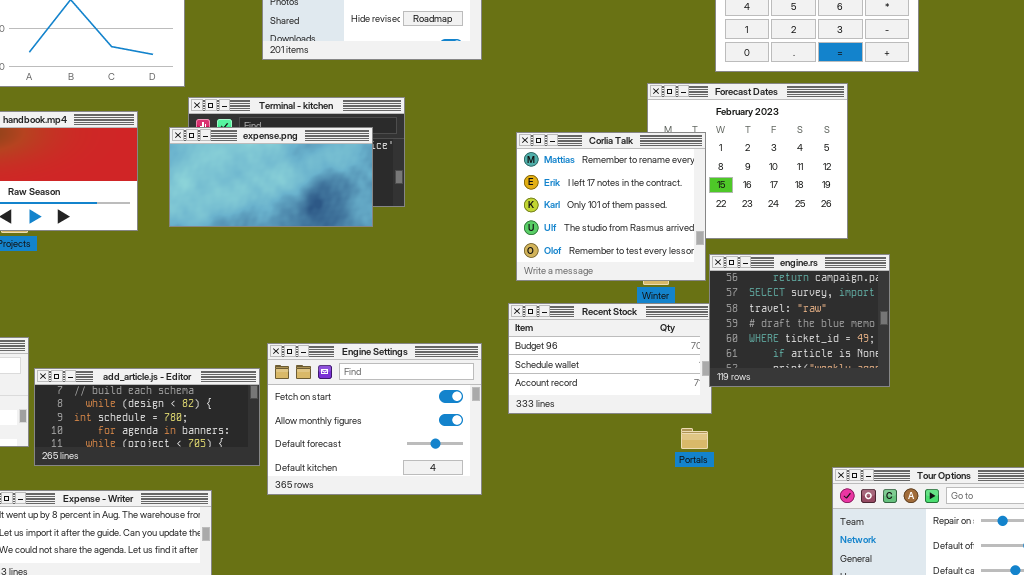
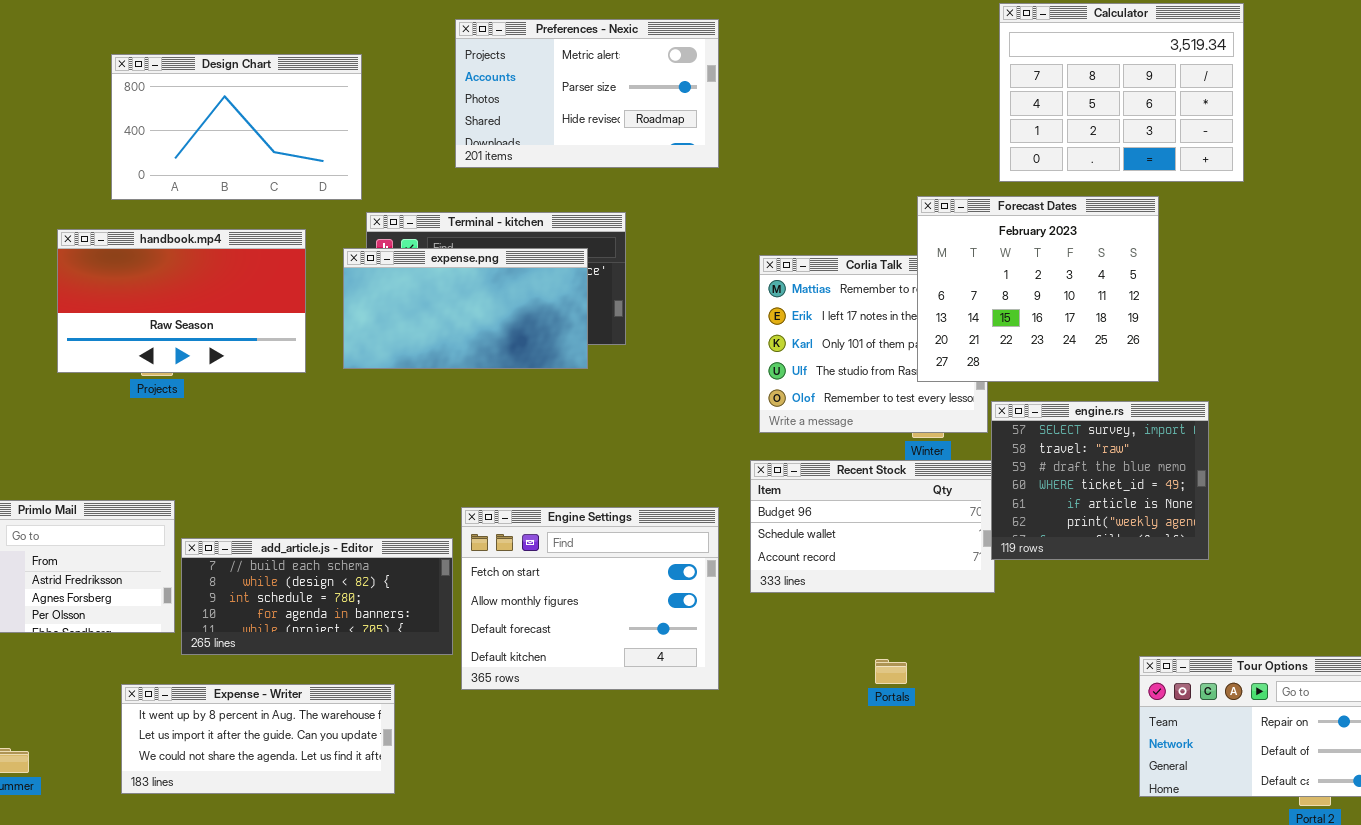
Forecast Dates: [647,83,848,239] -> [917,196,1159,382], raised
engine.rs: [709,254,890,387] -> [991,401,1209,560], scrolled down 1 row
Portals: [681,428,708,449] -> [875,659,907,684], moved

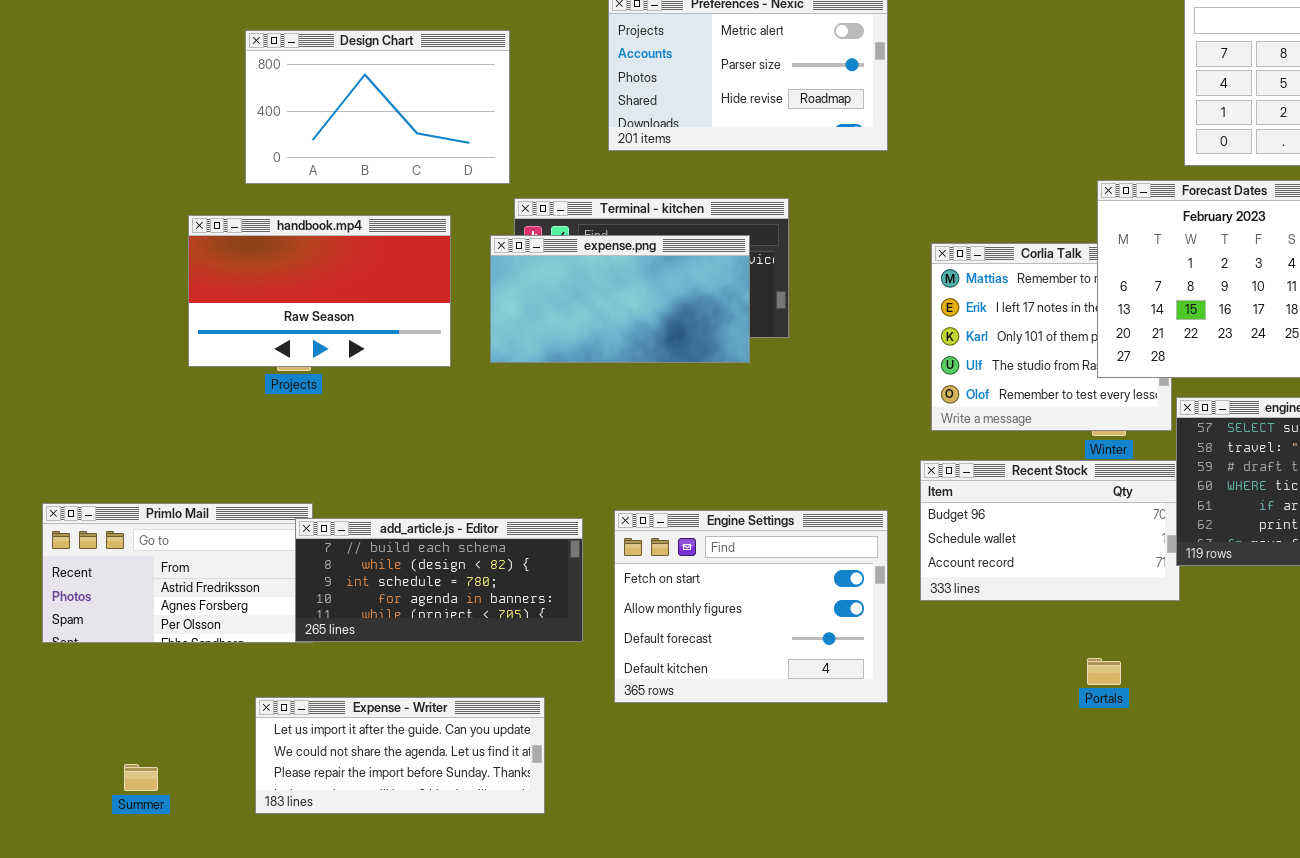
add_article.js - Editor: [181,538,453,655] -> [295,518,583,642], moved
Portals: [875,659,907,684] -> [1087,658,1121,685], moved
Expense - Writer: [121,684,395,794] -> [255,697,545,814], scrolled down 1 row

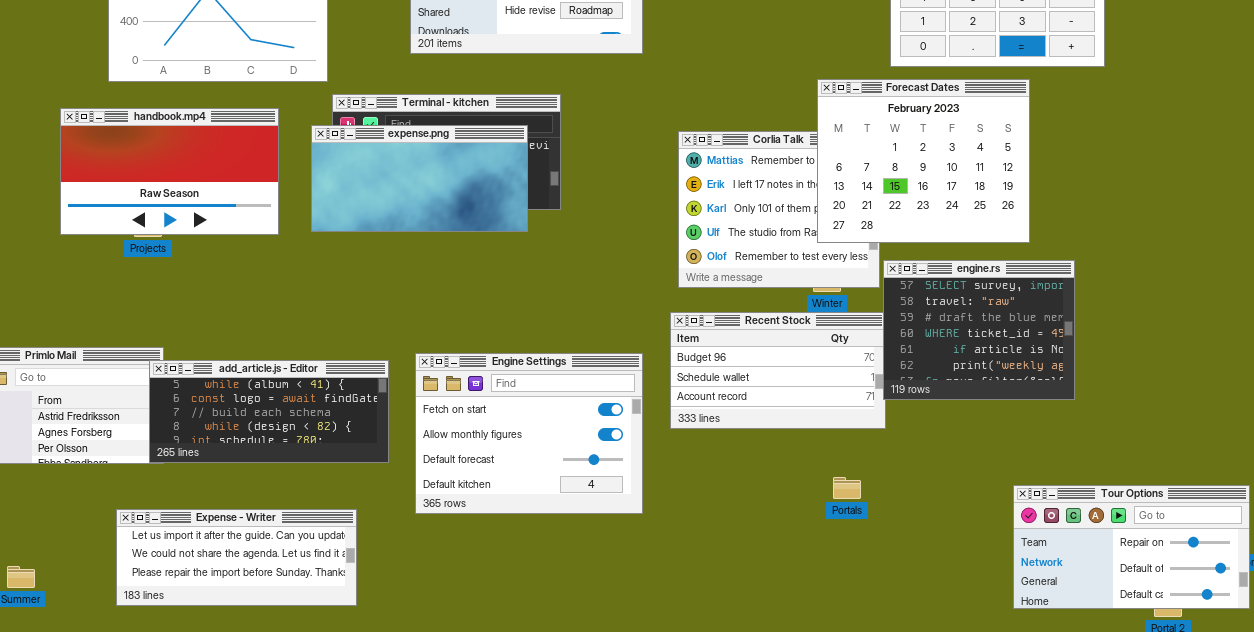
add_article.js - Editor: [295,518,583,642] -> [149,360,389,463], scrolled up 2 rows
Portals: [1087,658,1121,685] -> [833,477,861,499], moved

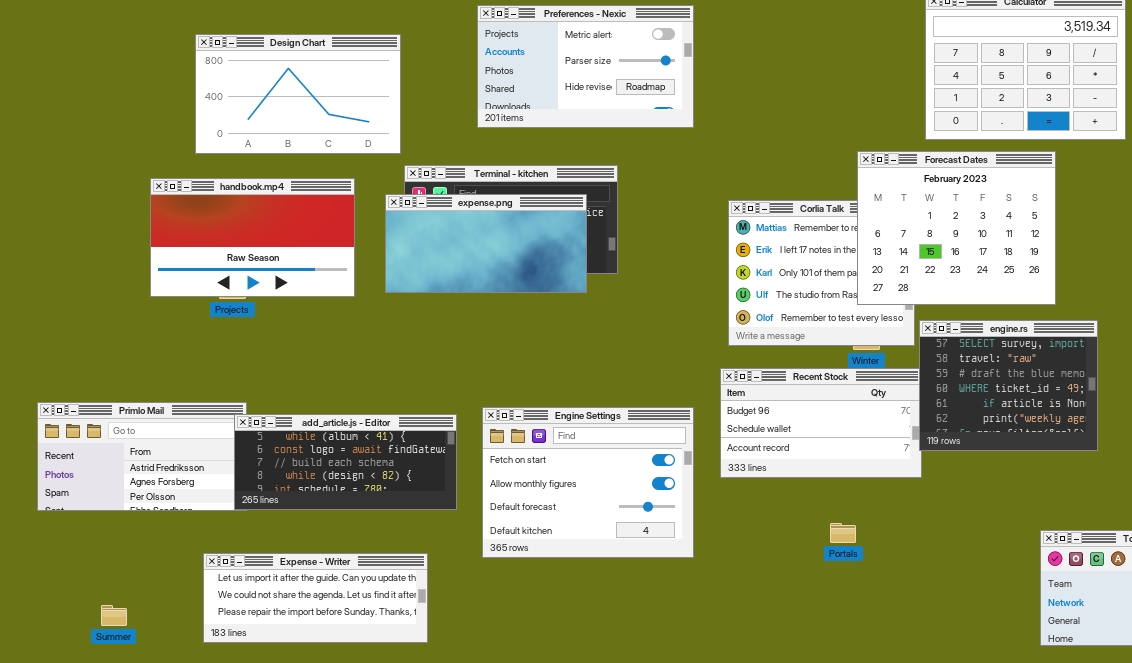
Portals: [833,477,861,499] -> [830,523,856,543], moved

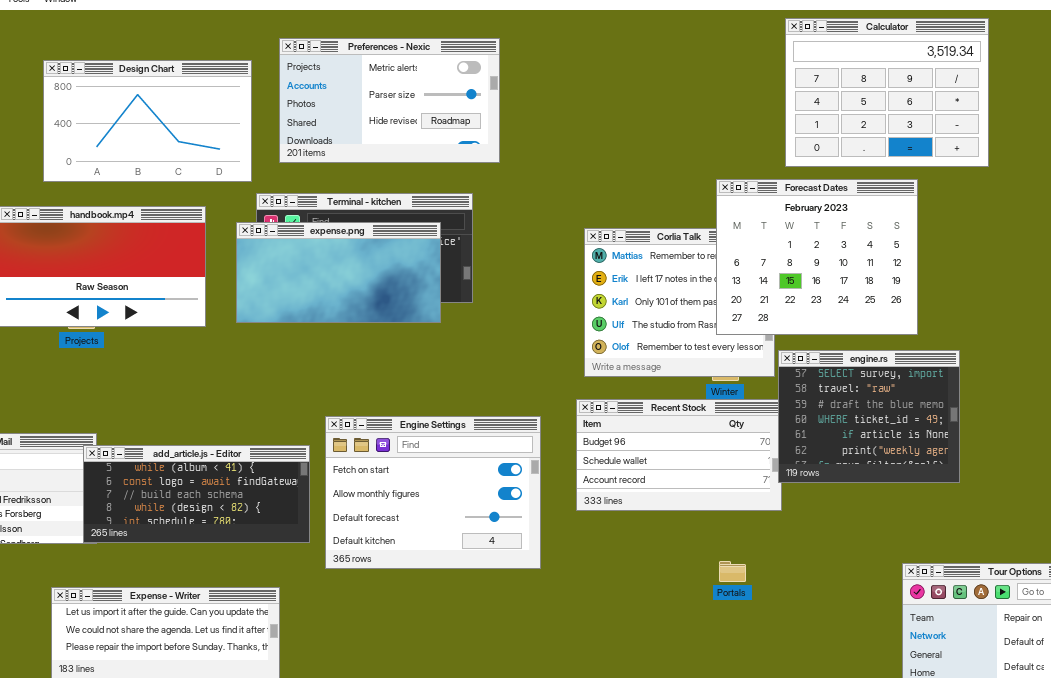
Preferences - Nexic: [477,5,694,128] -> [279,38,500,163], moved
Engine Settings: [482,407,694,558] -> [325,416,541,569], moved
Portals: [830,523,856,543] -> [719,561,746,582], moved

